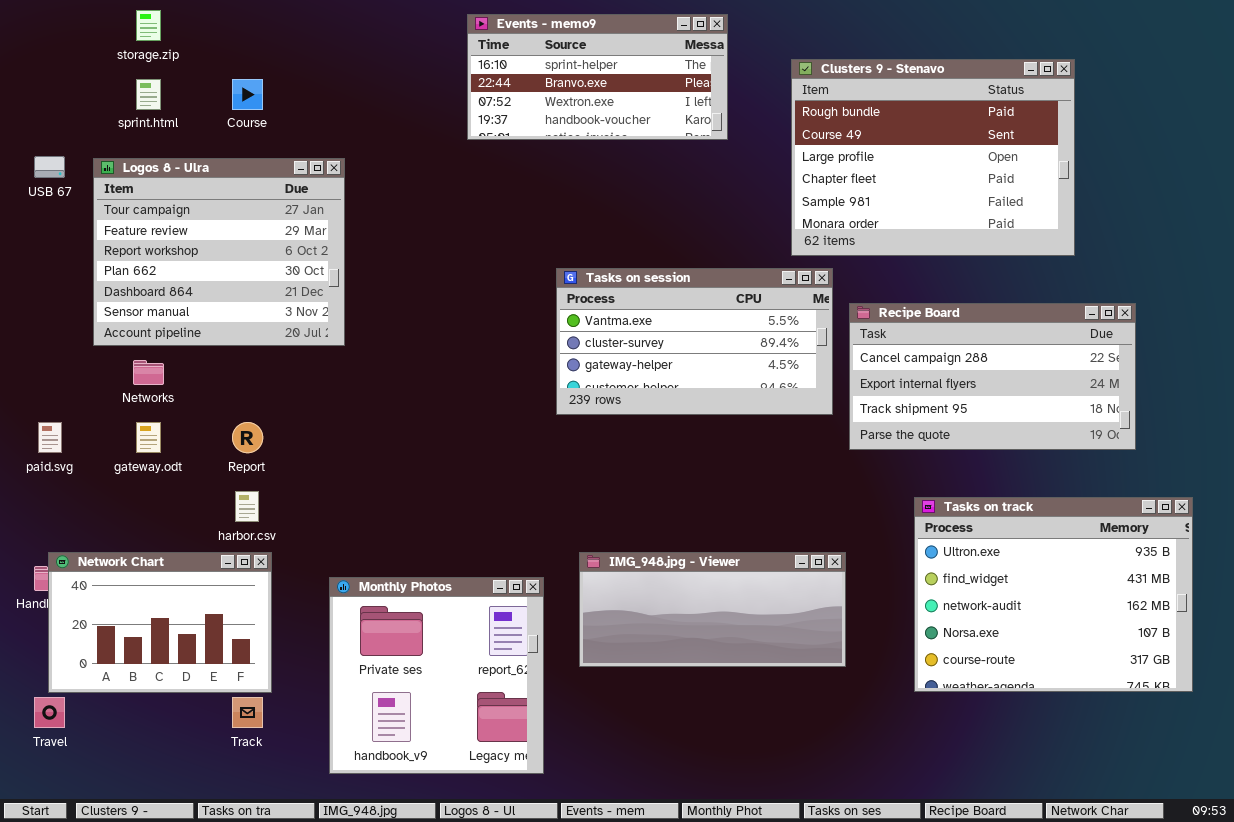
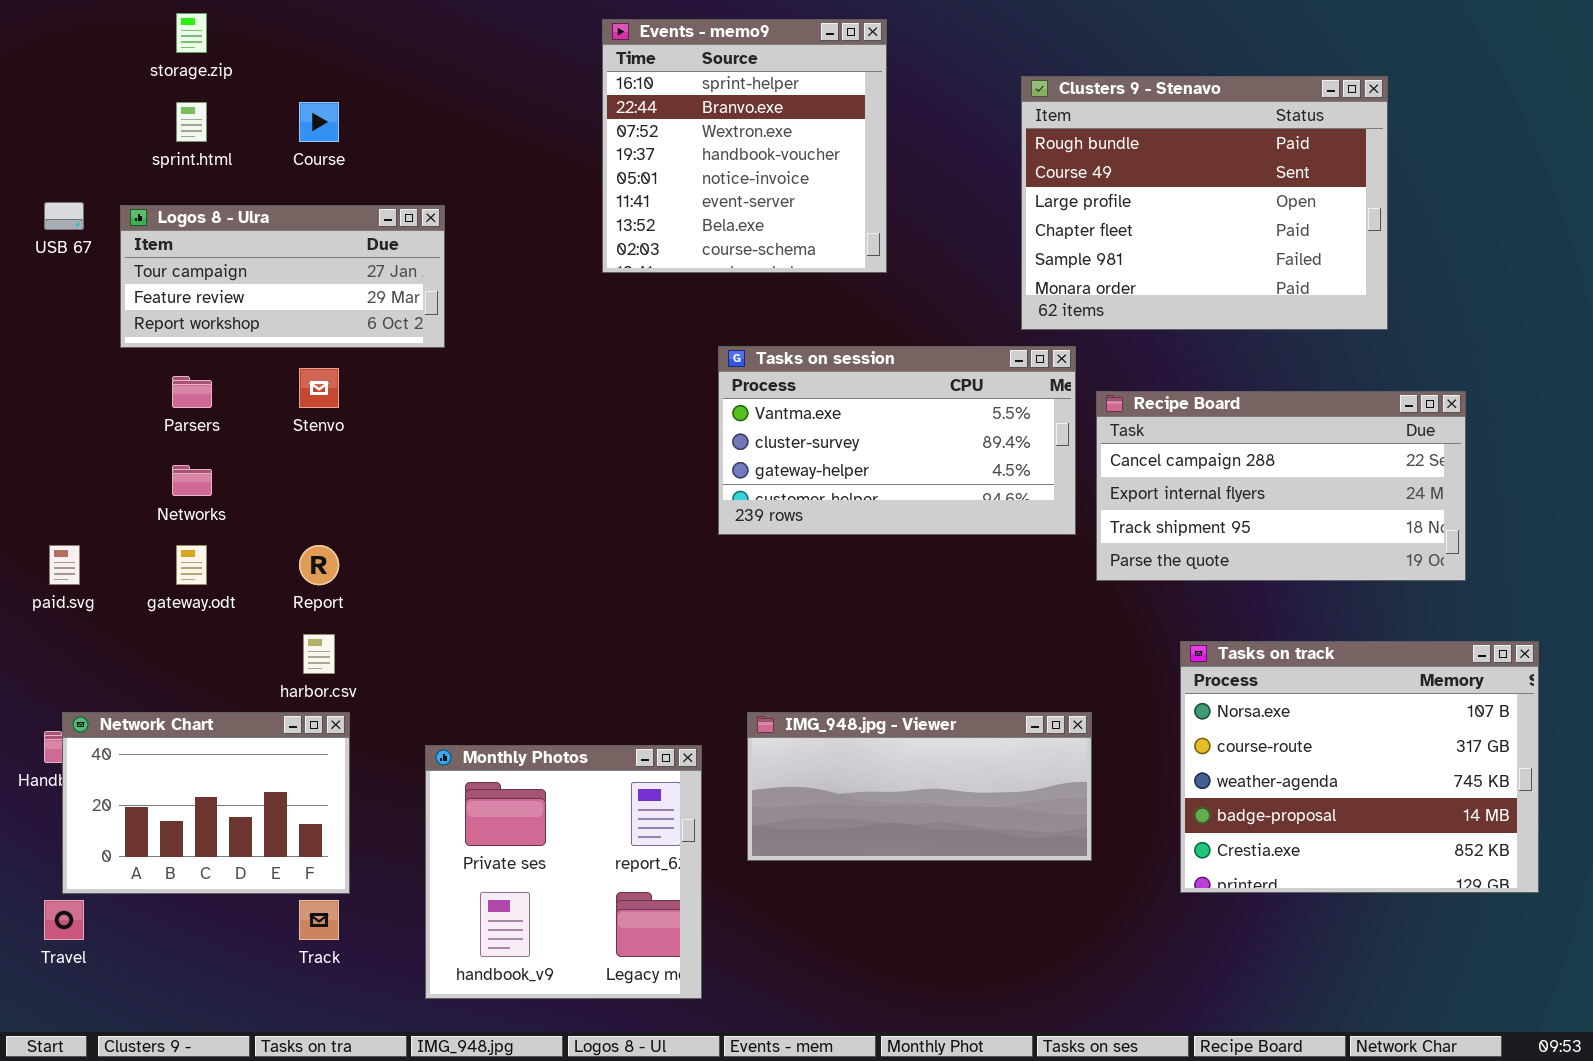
Events - memo9: [467,14,728,140] -> [602,19,887,273], resized
Logos 8 - Ulra: [93,158,345,346] -> [120,205,445,348], resized
Tasks on track: [914,497,1193,692] -> [1180,641,1539,893], scrolled down 3 rows

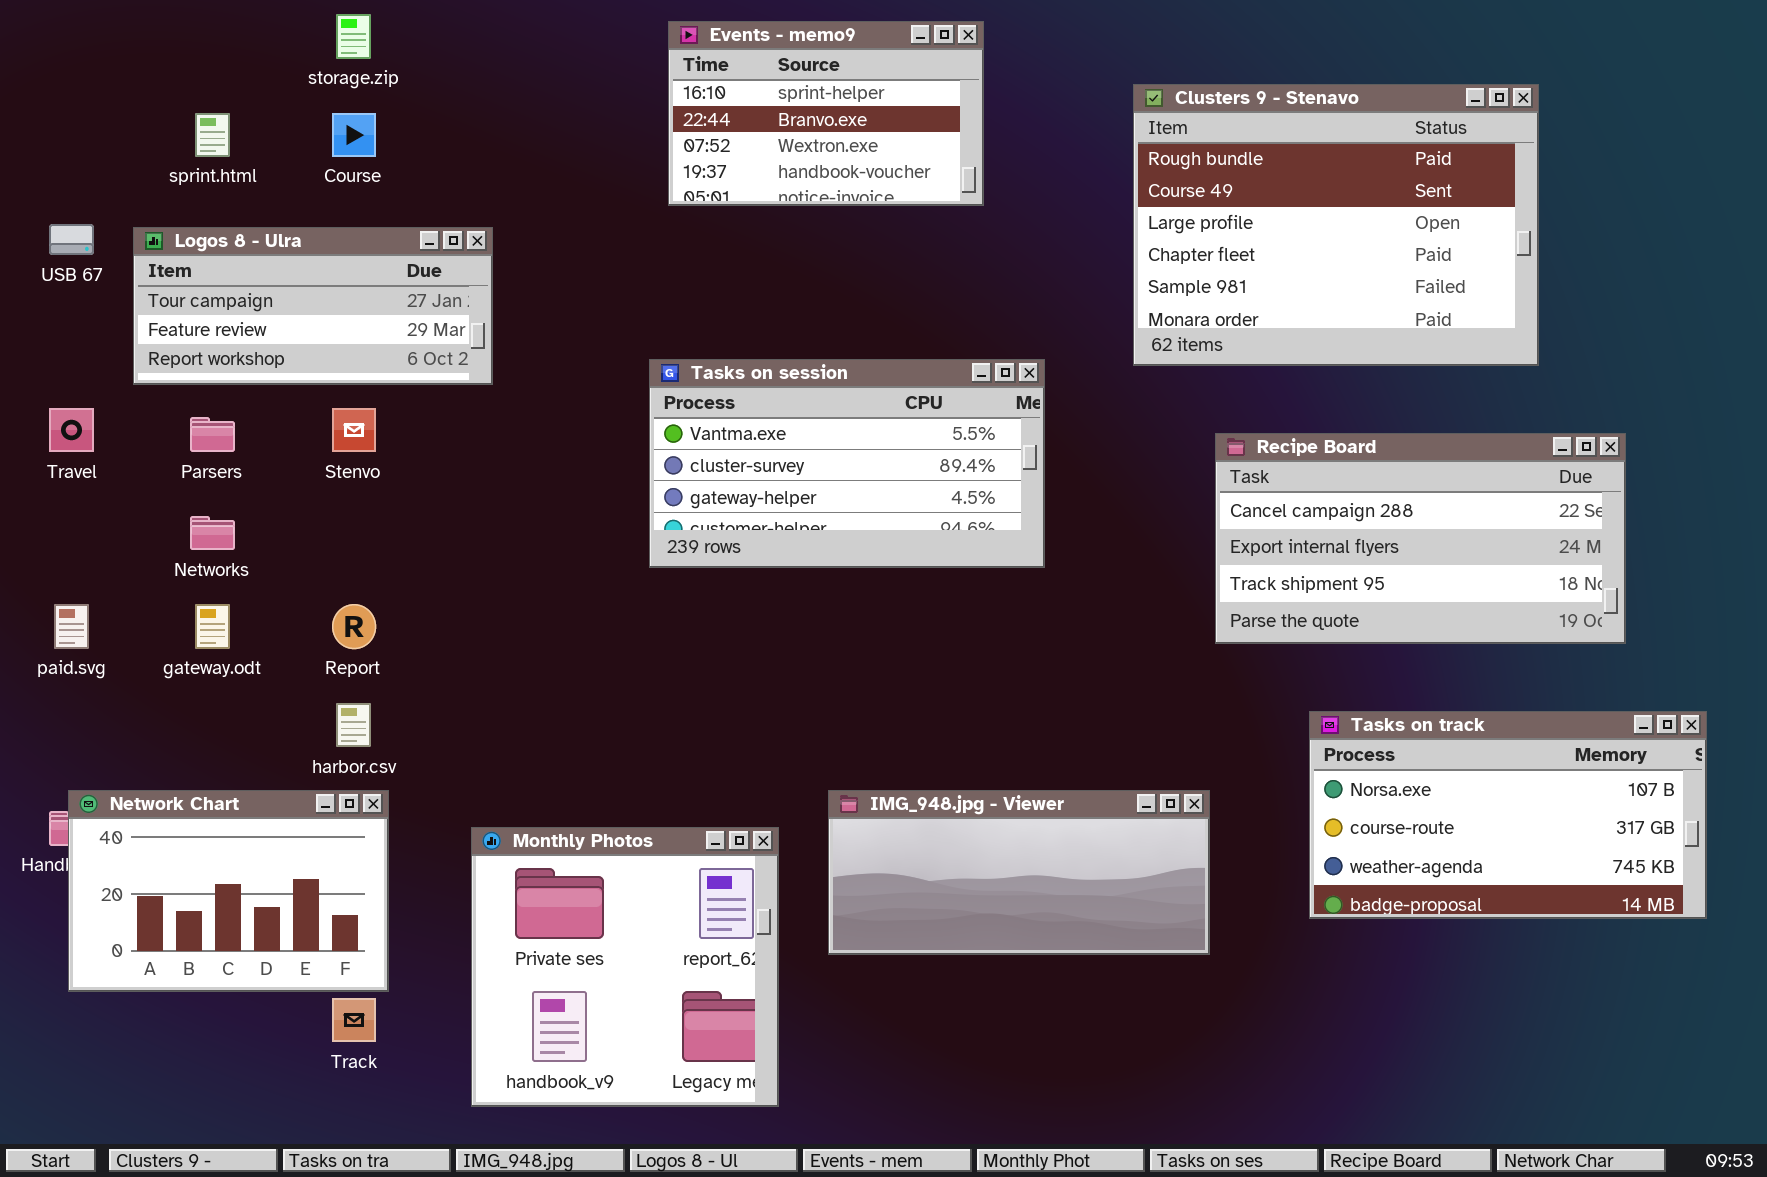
storage.zip: [176,13,207,53] -> [336,14,371,59], moved
Events - memo9: [602,19,887,273] -> [668,21,984,206], resized
Tasks on session: [718,346,1076,535] -> [649,359,1045,568], moved
Tasks on track: [1180,641,1539,893] -> [1309,711,1707,919], resized
Travel: [44,900,84,940] -> [49,408,94,452], moved

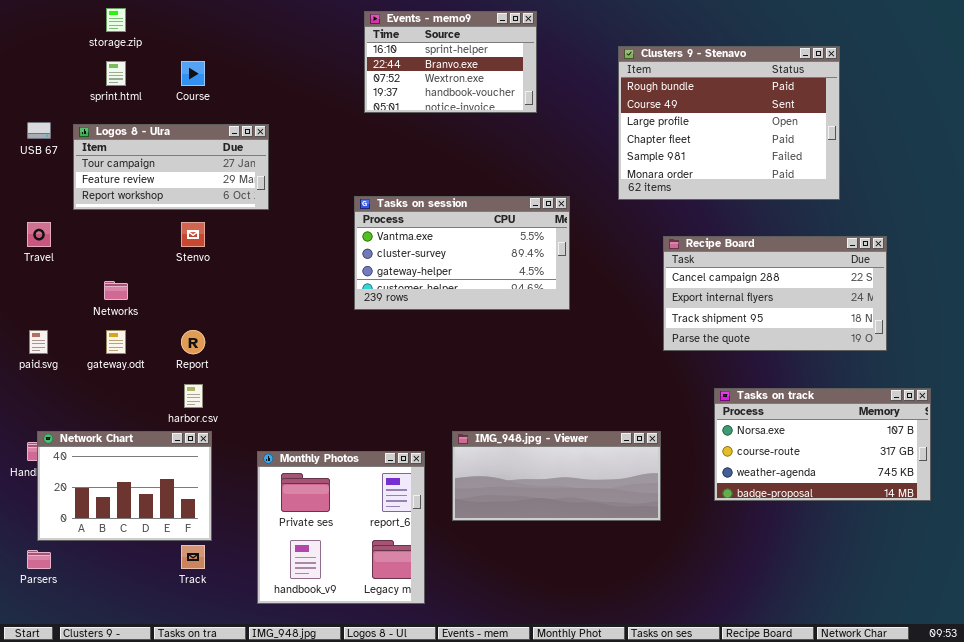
storage.zip: [336,14,371,59] -> [106,8,126,32], moved
Parsers: [190,417,235,452] -> [27,550,51,569], moved

